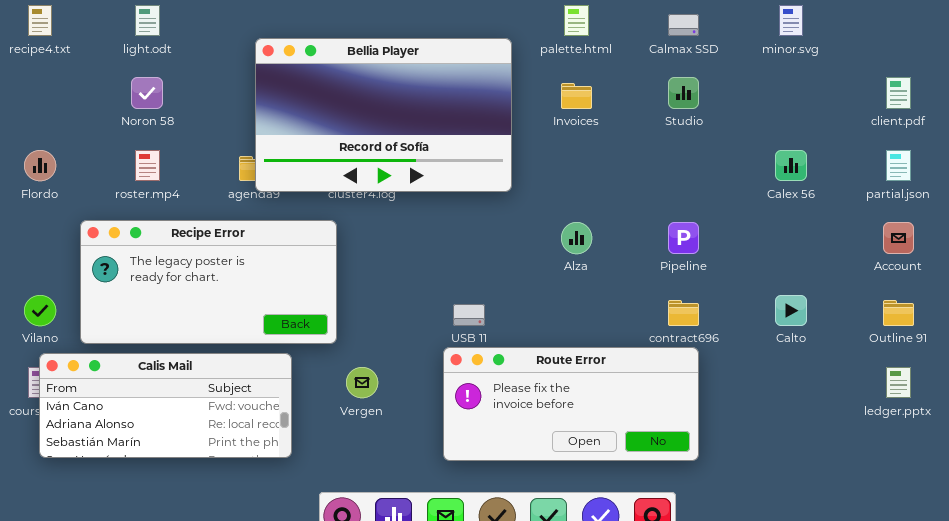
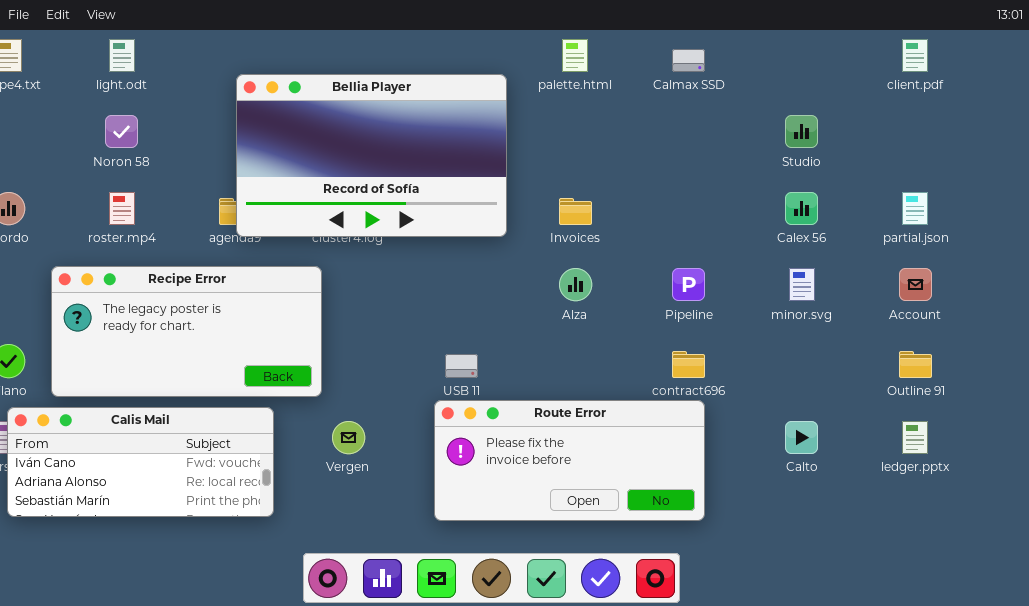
minor.svg: [779,5,803,36] -> [789,268,815,301], moved
Studio: [668,77,699,109] -> [785,115,818,148], moved
client.pdf: [886,77,911,109] -> [902,39,928,72], moved
Invoices: [561,83,592,109] -> [559,198,592,225], moved
Calto: [775,295,807,326] -> [785,421,818,454], moved

